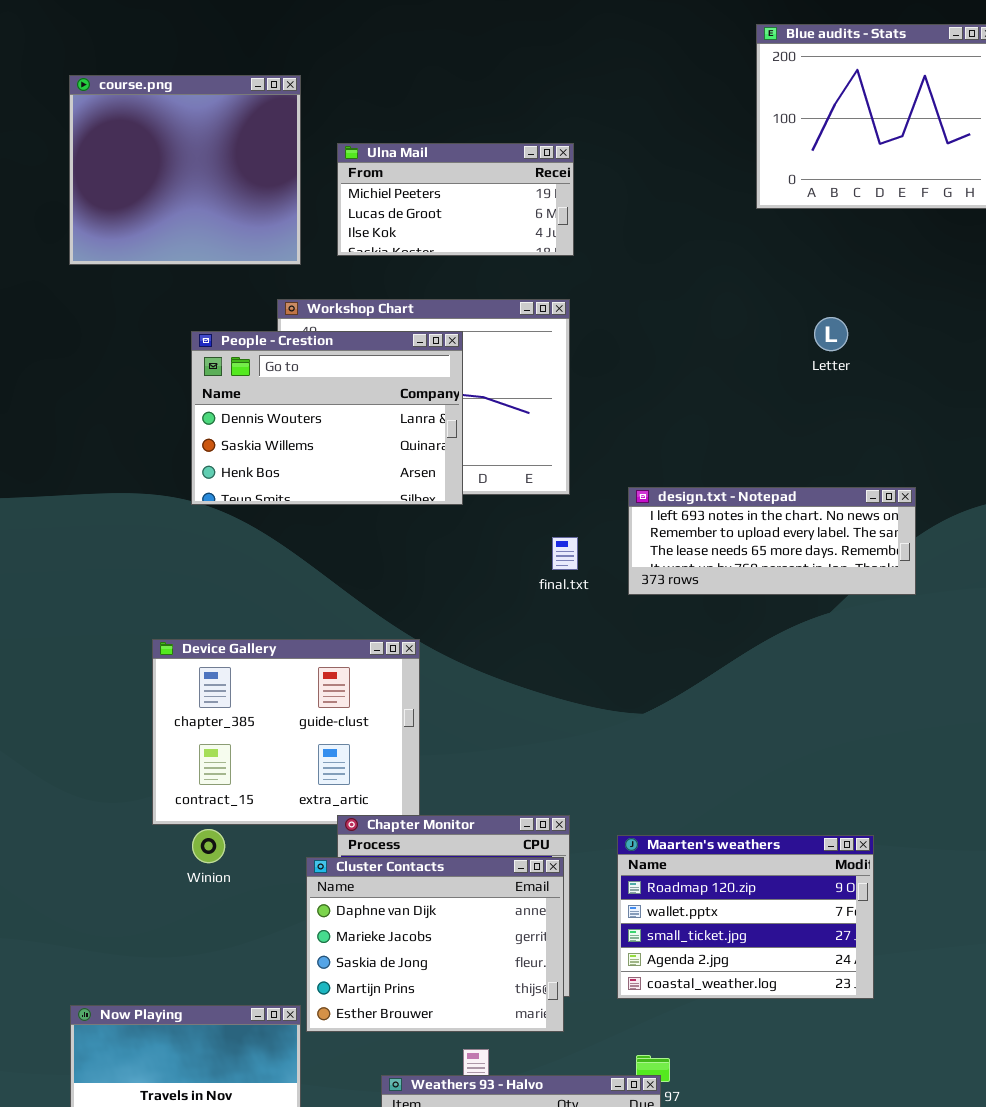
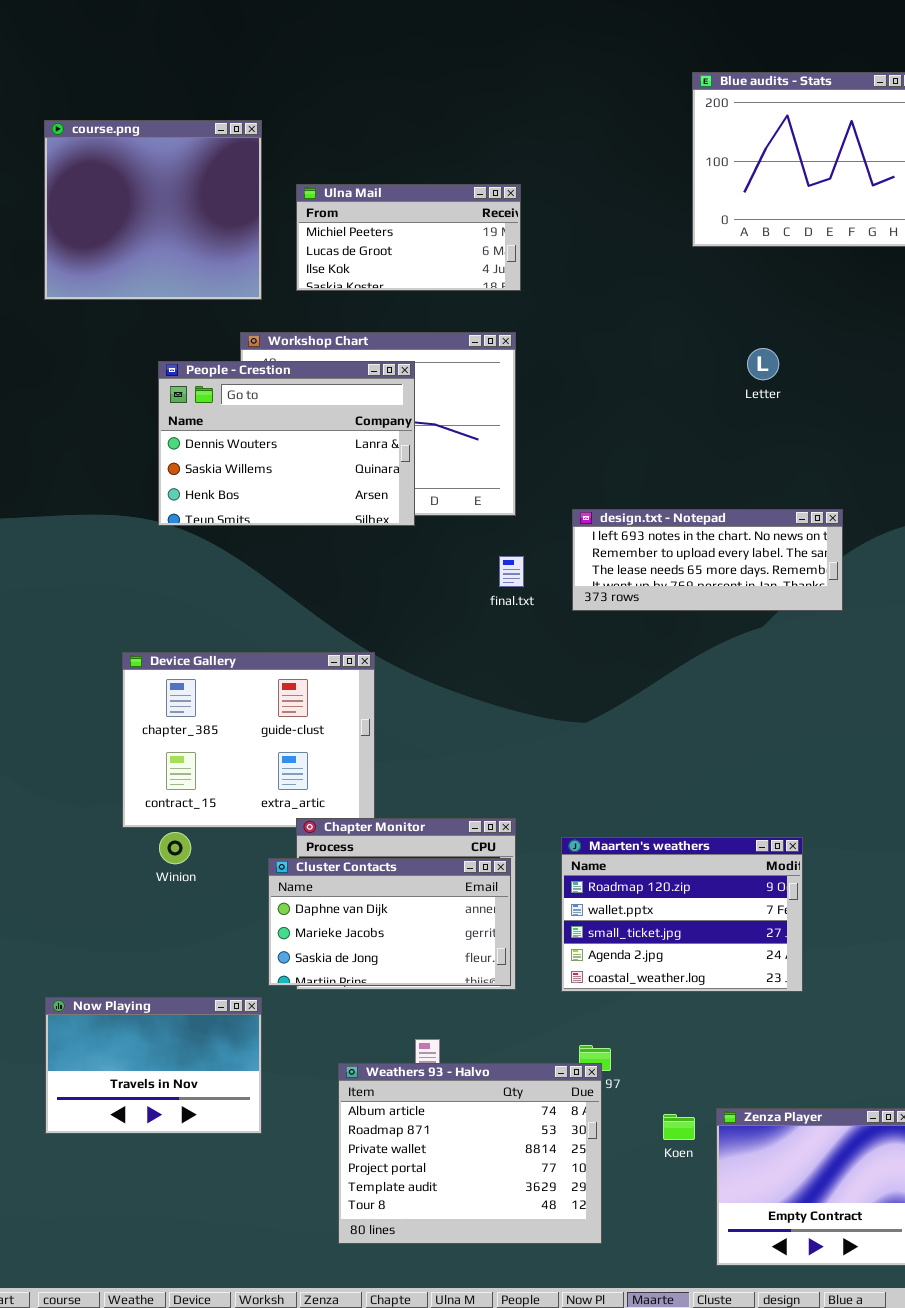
Cluster Contacts: [306,857,564,1032] -> [268,858,511,986], resized

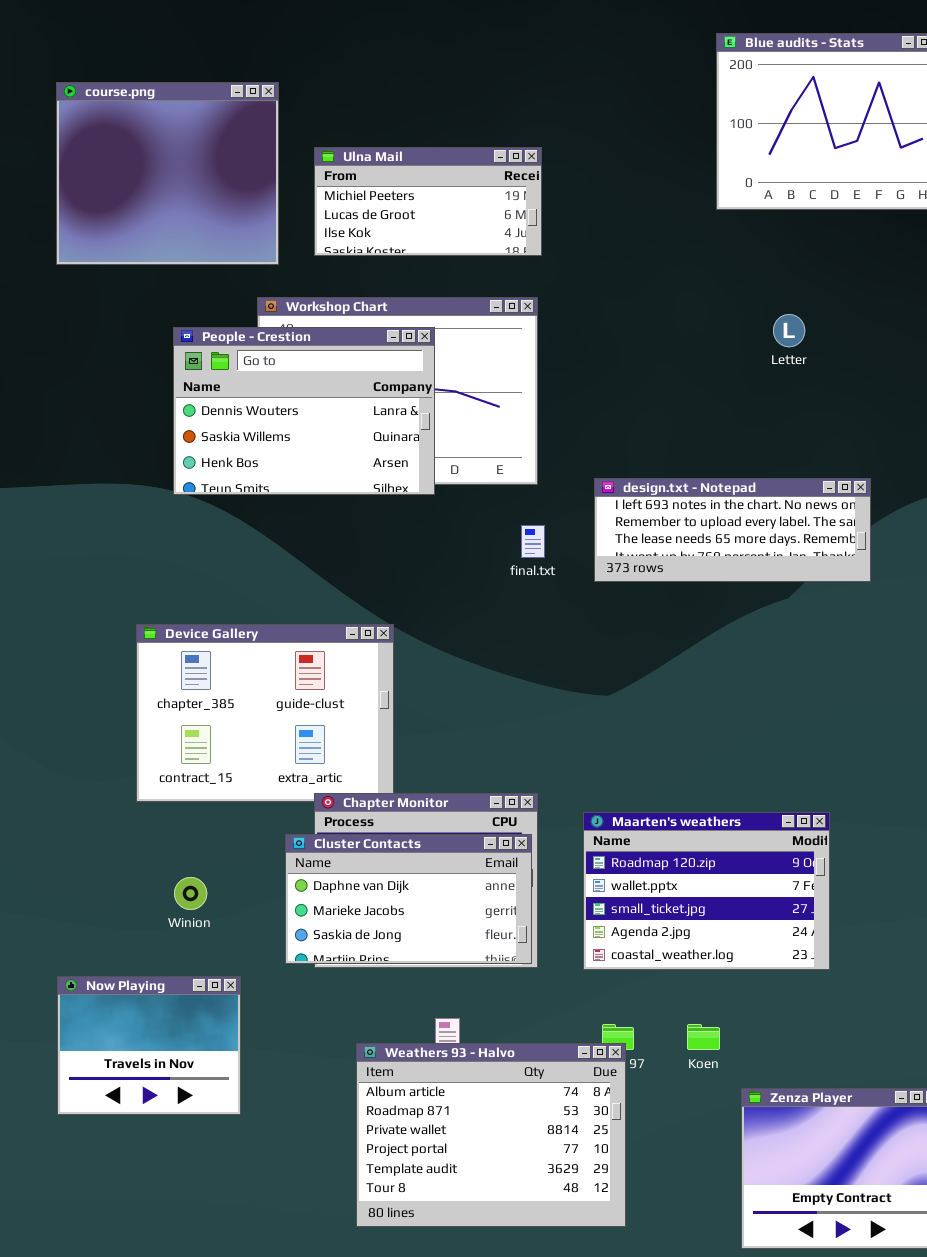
Winion: [159,832,191,864] -> [174,877,207,910], moved
Now Playing: [45,997,262,1134] -> [57,976,241,1115], resized
Koen: [663,1114,695,1140] -> [687,1024,720,1050], moved

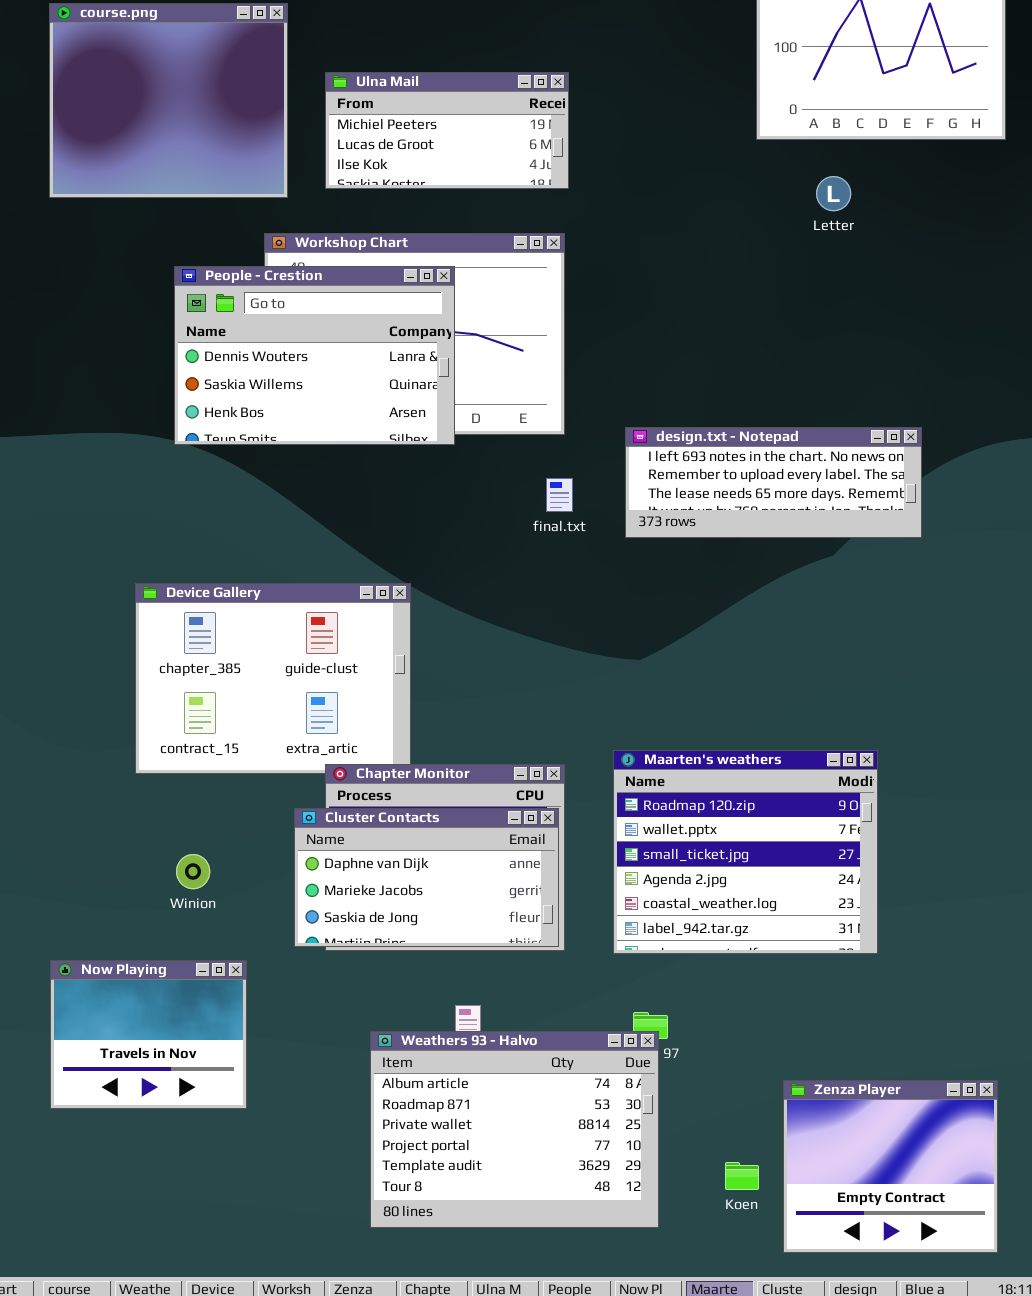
Letter: [773,314,805,347] -> [816,176,851,211], moved
Maarten's weathers: [583,812,830,970] -> [613,750,878,954], resized
Koen: [687,1024,720,1050] -> [725,1162,759,1190], moved

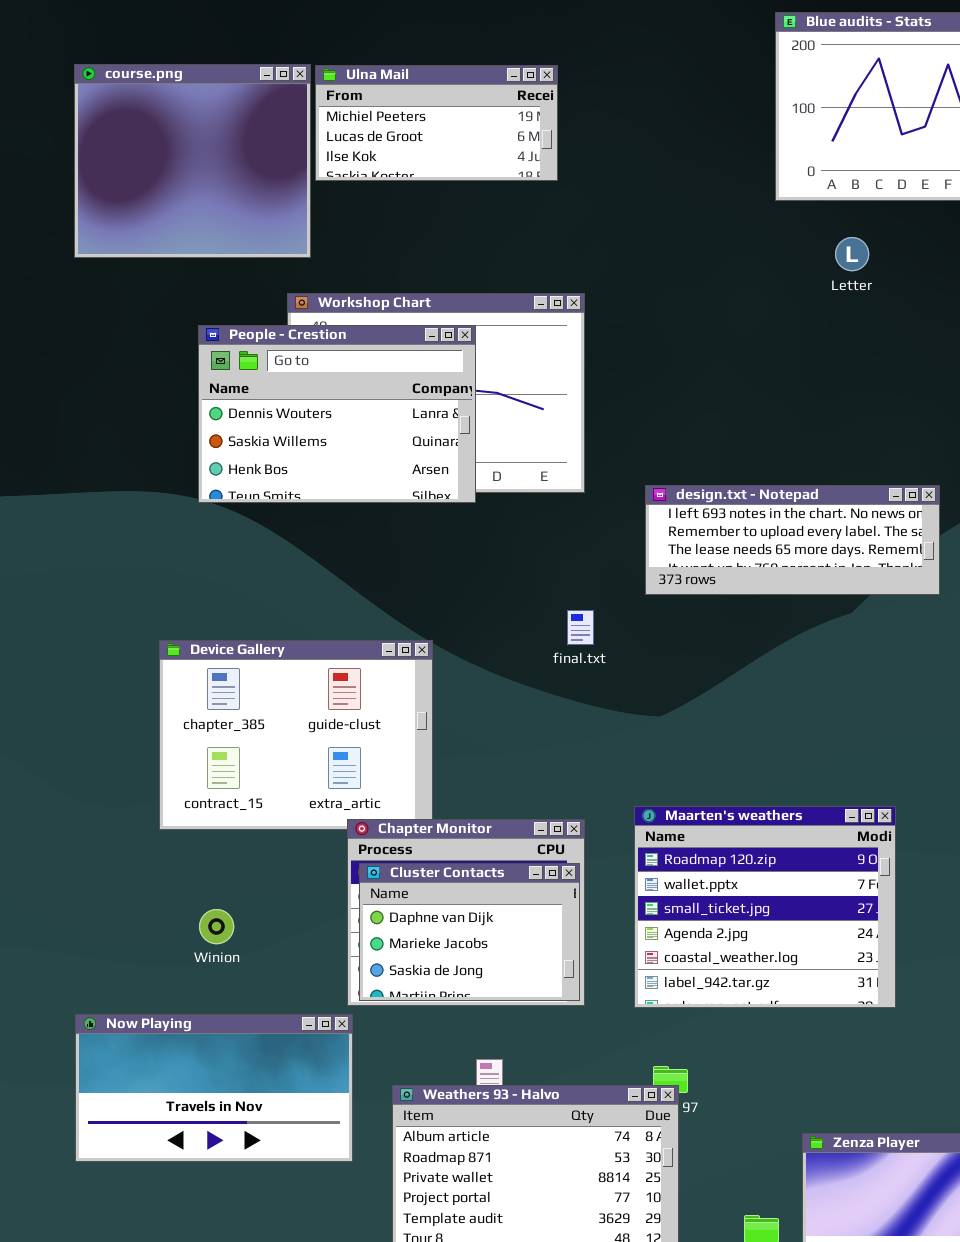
Ulna Mail: [325,72,569,189] -> [315,65,558,181], moved
final.txt: [546,478,573,512] -> [567,610,594,645], moved
Cluster Contacts: [294,808,559,947] -> [359,863,580,1001], resized
Now Playing: [50,960,247,1109] -> [75,1014,353,1162], resized

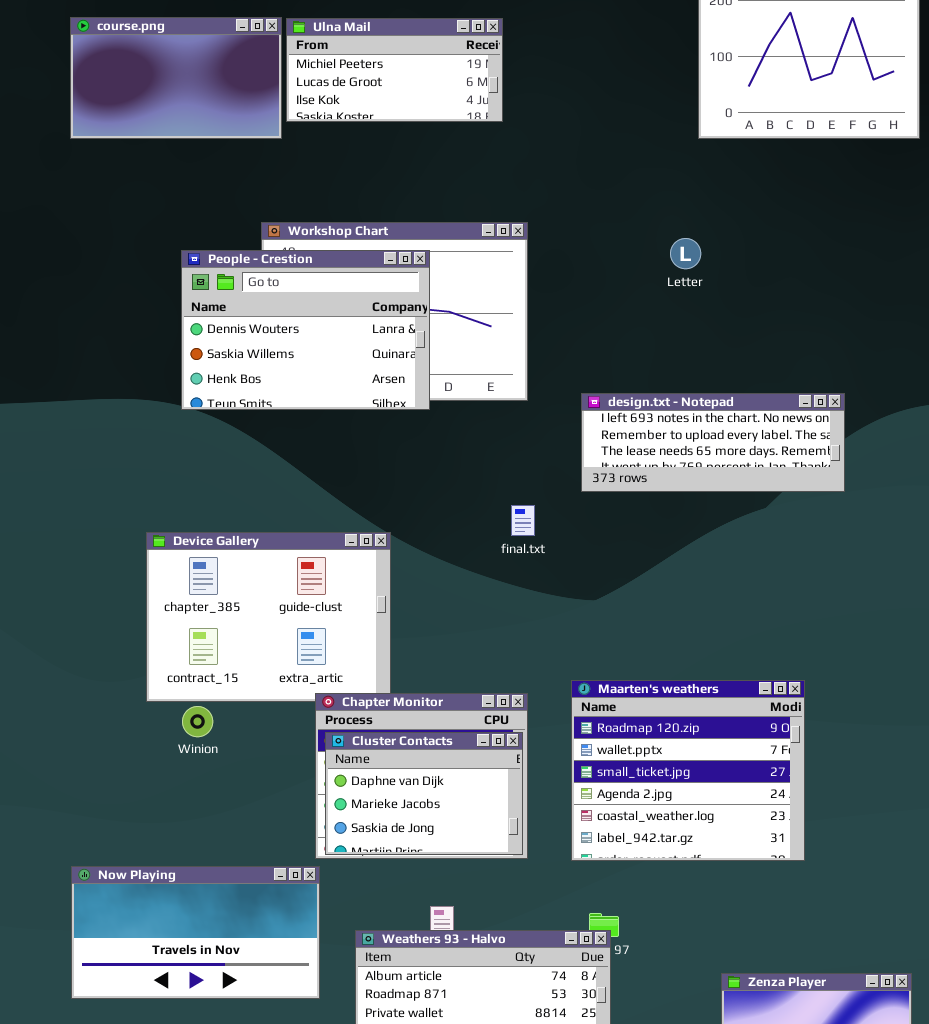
course.png: [74,64,311,258] -> [70,17,282,139], resized
Letter: [835,237,869,271] -> [670,238,701,269], moved
Winion: [199,909,234,944] -> [182,706,213,737], moved

